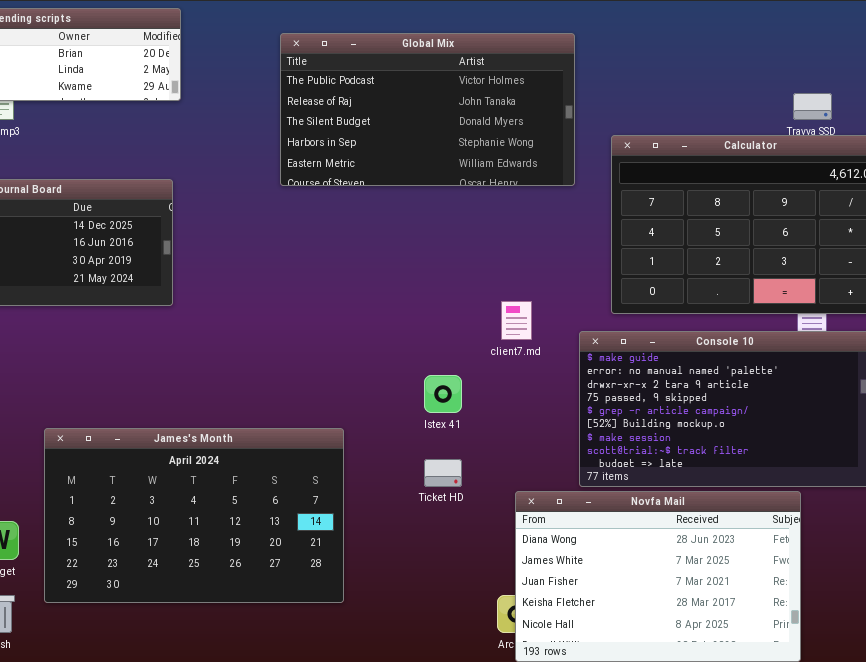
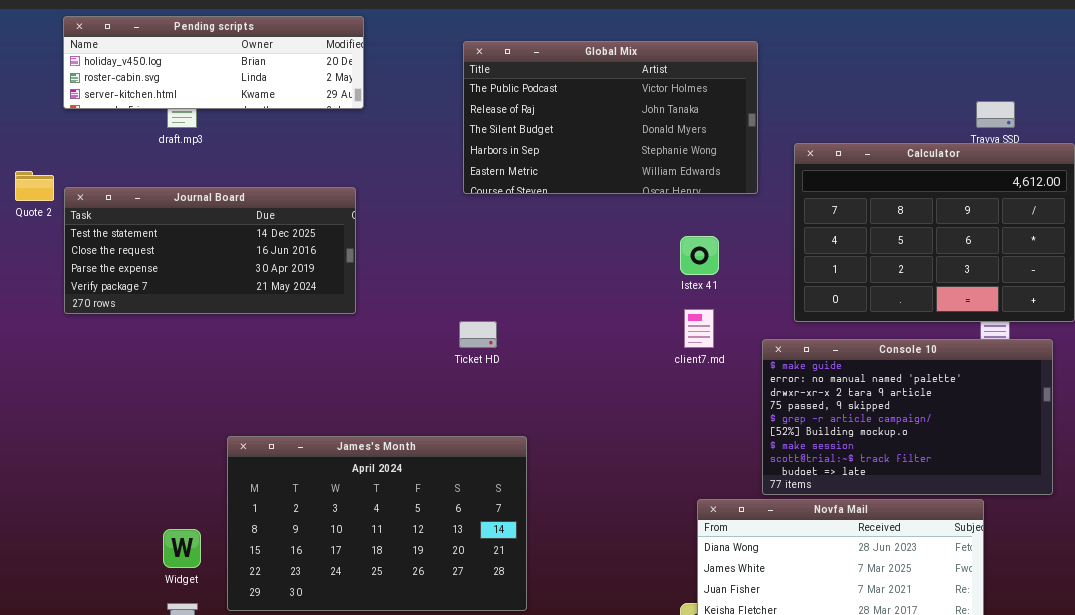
Istex 41: [424,375,462,413] -> [680,236,719,275], moved
Ticket HD: [424,459,462,487] -> [459,321,497,348], moved

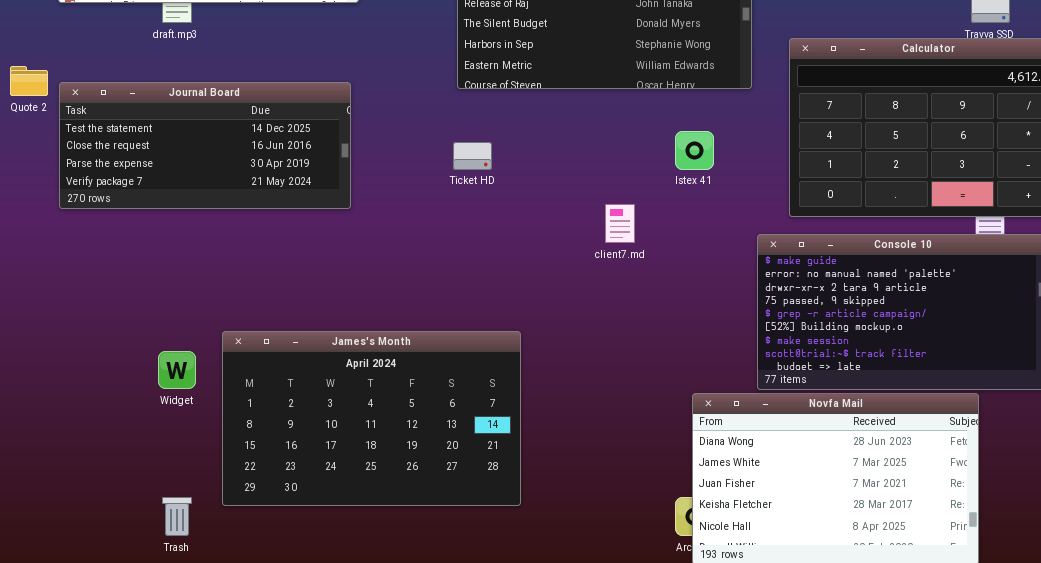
client7.md: [684,309,714,348] -> [605,204,635,243], moved
Ticket HD: [459,321,497,348] -> [453,142,492,170], moved
Widget: [163,529,201,568] -> [158,351,196,389], moved

